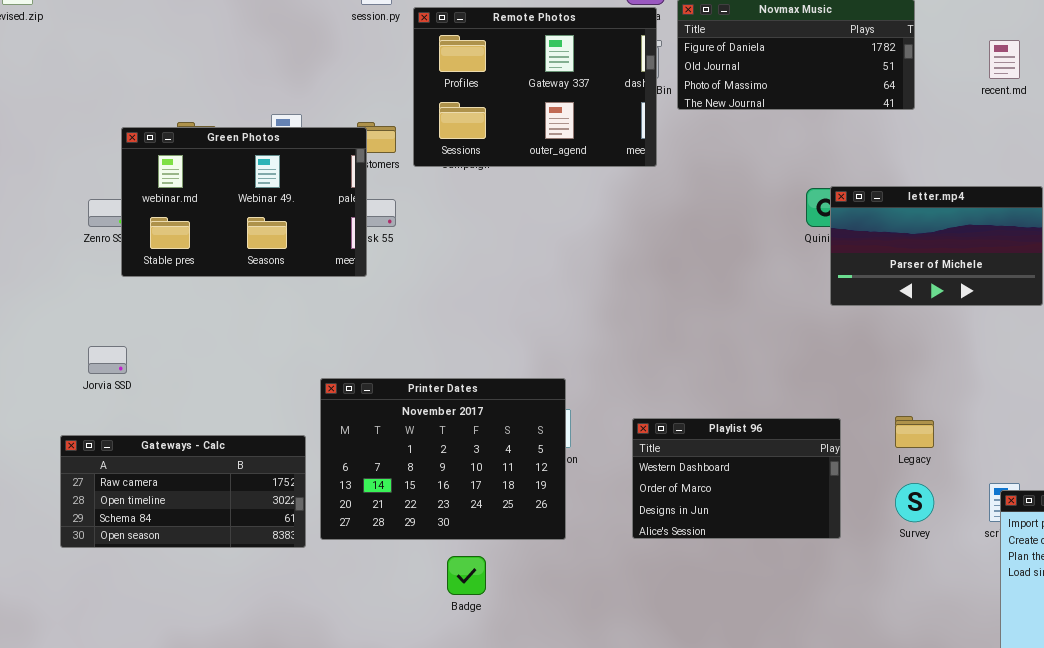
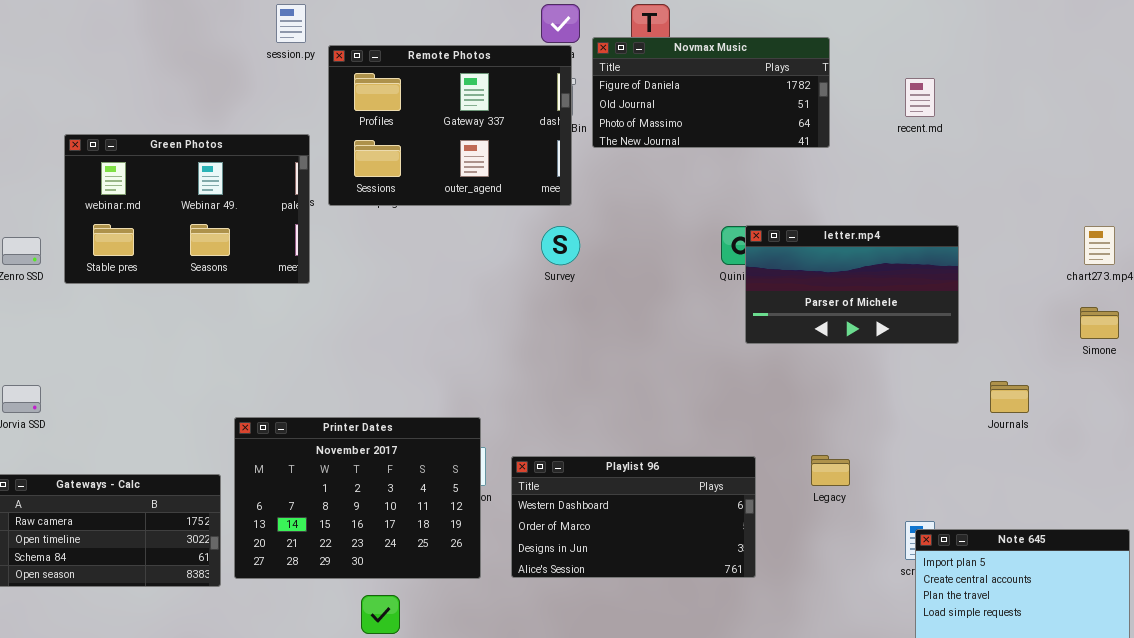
Green Photos: [121,127,367,277] -> [64,134,310,284], moved
Playlist 96: [632,418,841,539] -> [511,456,756,578], resized
Survey: [895,483,934,522] -> [541,226,580,265], moved

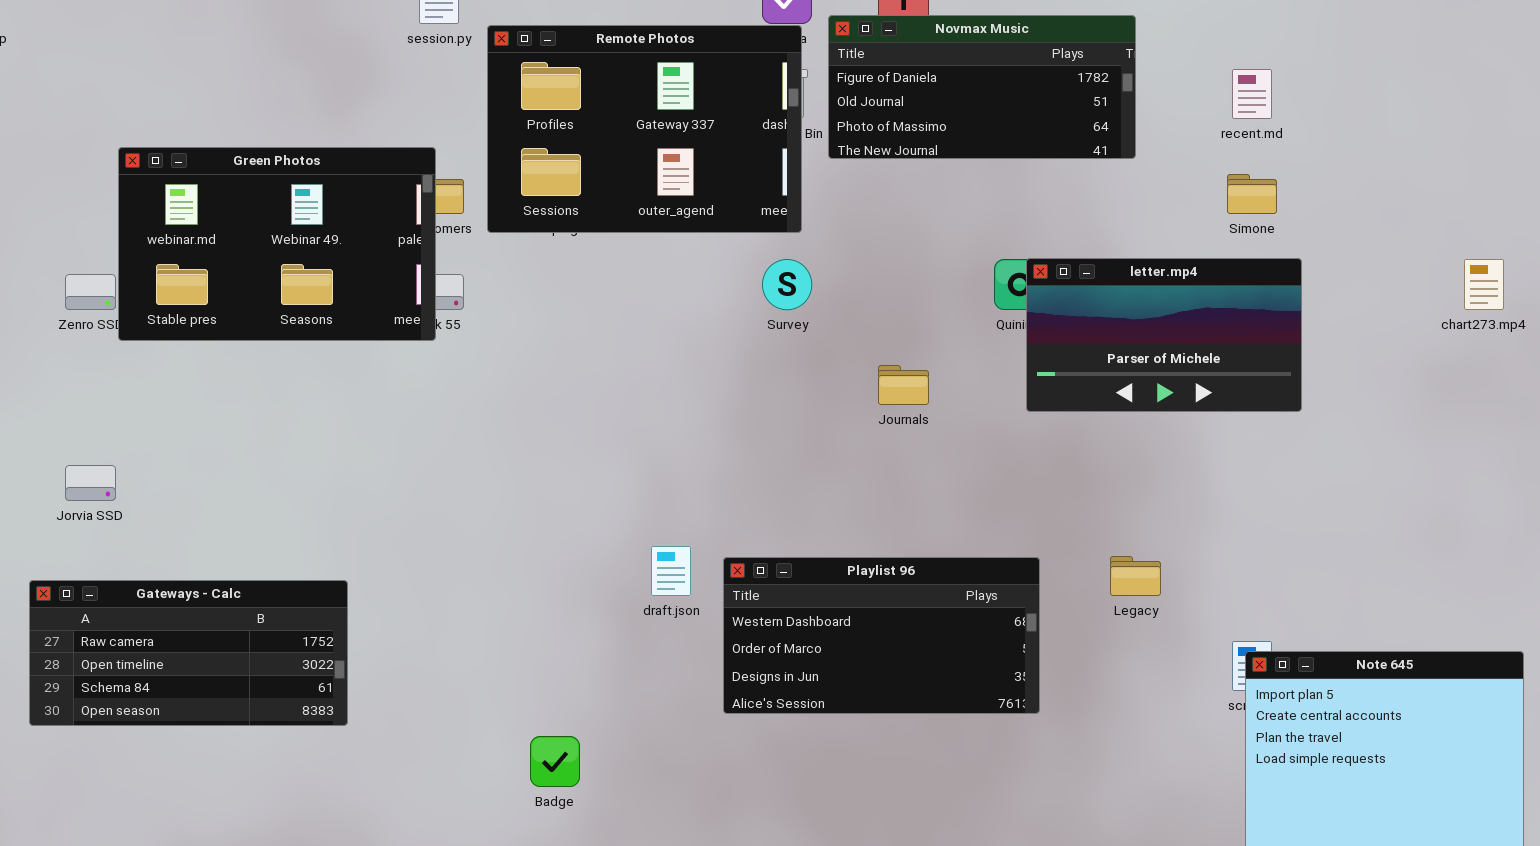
Green Photos: [64,134,310,284] -> [118,147,436,341], moved
Simone: [1080,307,1119,339] -> [1227,174,1277,214], moved
Journals: [990,381,1029,413] -> [878,365,929,405], moved
Printer Dates: [234,417,481,579] -> none, closed

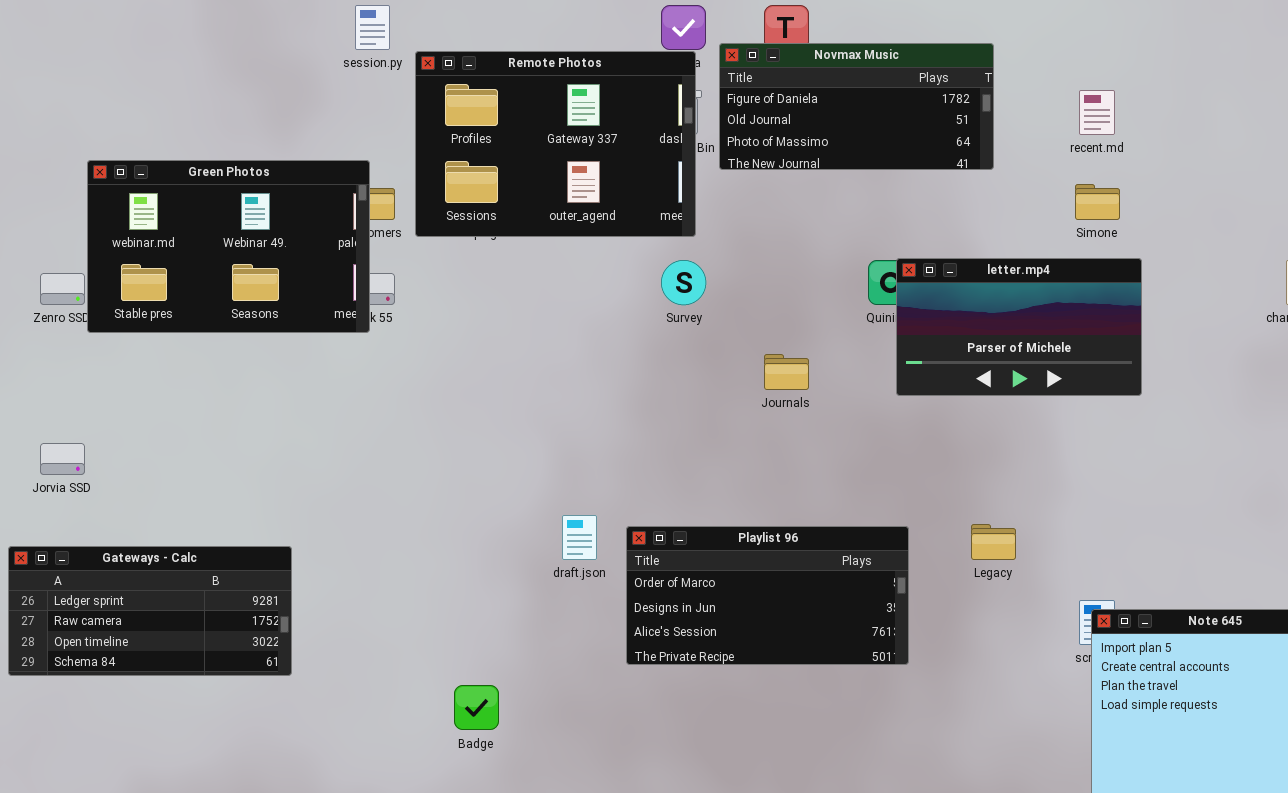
Playlist 96: [723,557,1040,714] -> [626,526,909,665], scrolled down 1 row
Gateways - Calc: [29,580,348,726] -> [8,546,292,676], scrolled up 1 row

